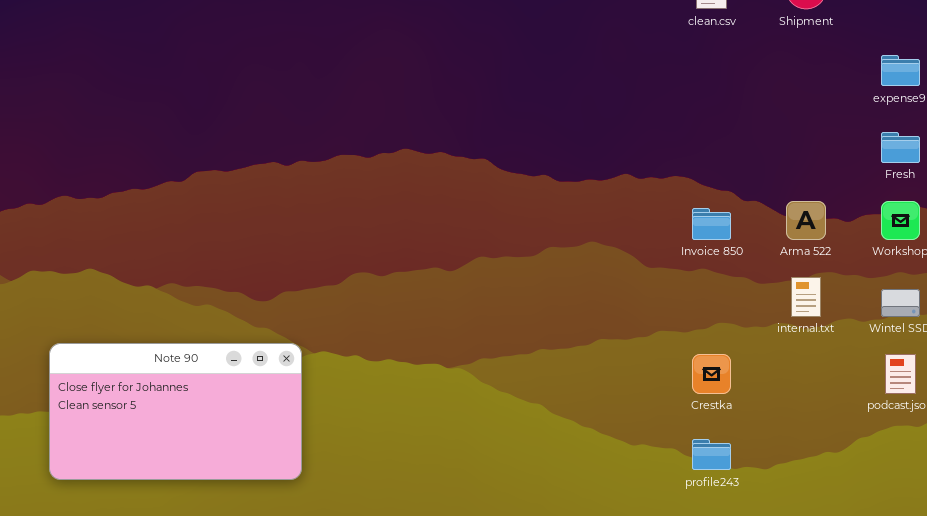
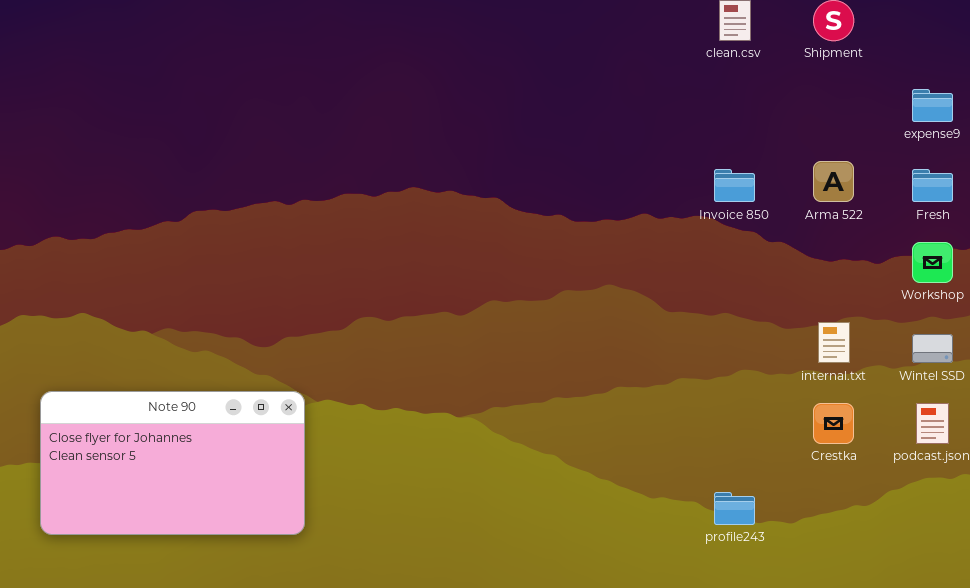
Arma 522: [786,201,826,240] -> [813,161,854,202], moved
Invoice 850: [692,208,731,240] -> [714,169,755,202], moved
Crestka: [692,354,731,394] -> [813,403,854,444], moved

